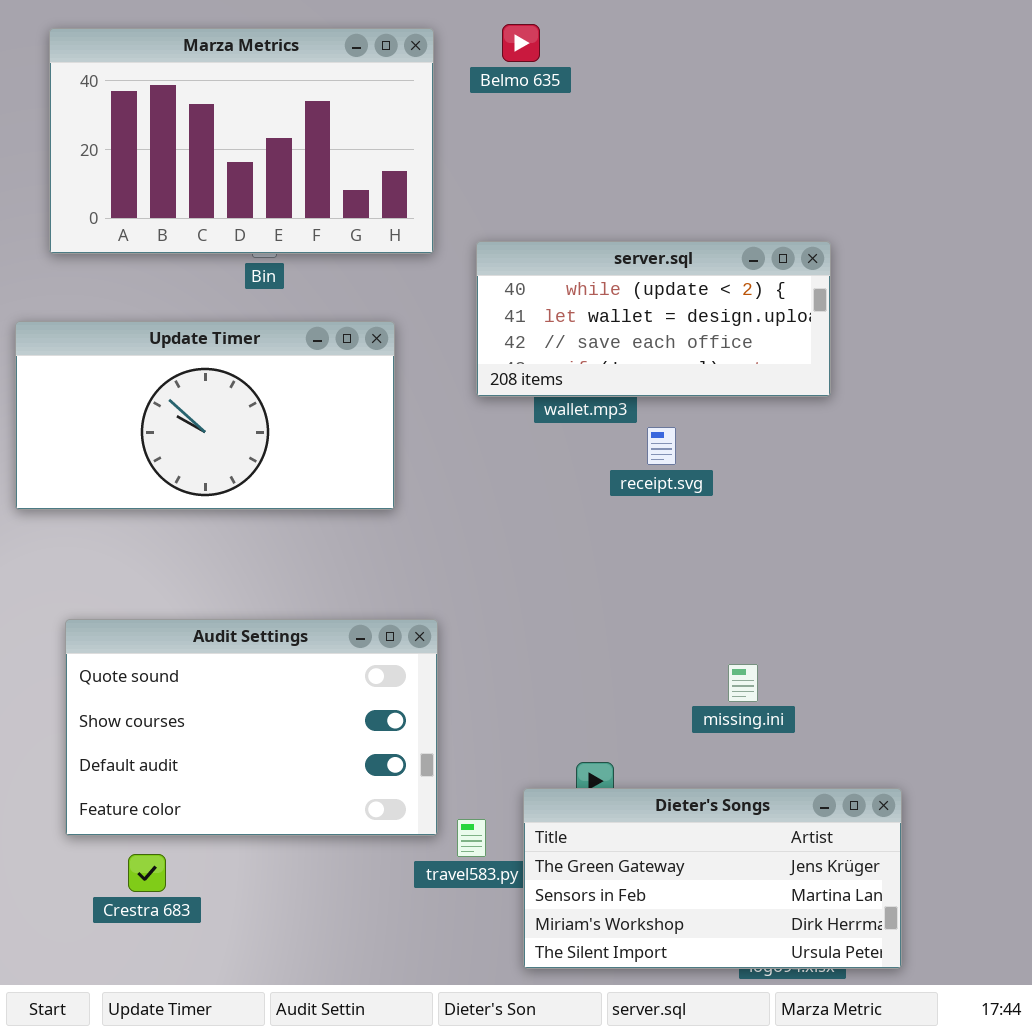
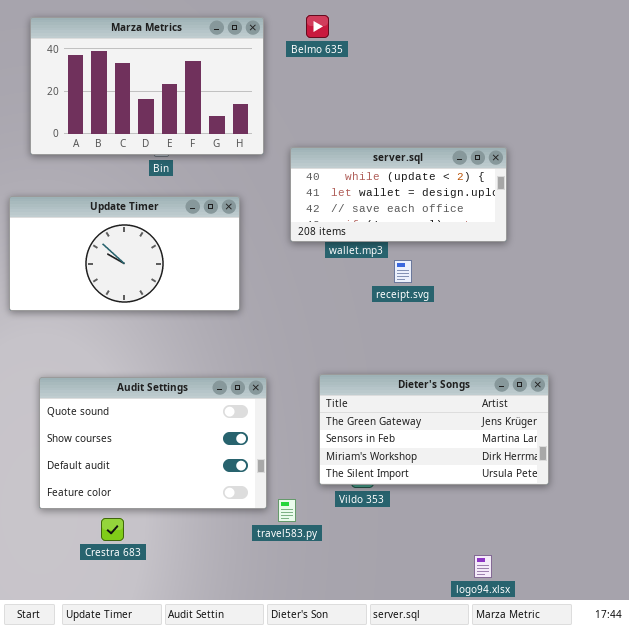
Dieter's Songs: [523,788,902,969] -> [319,374,549,485], moved
Crestra 683: [128,854,166,892] -> [101,518,124,541], moved

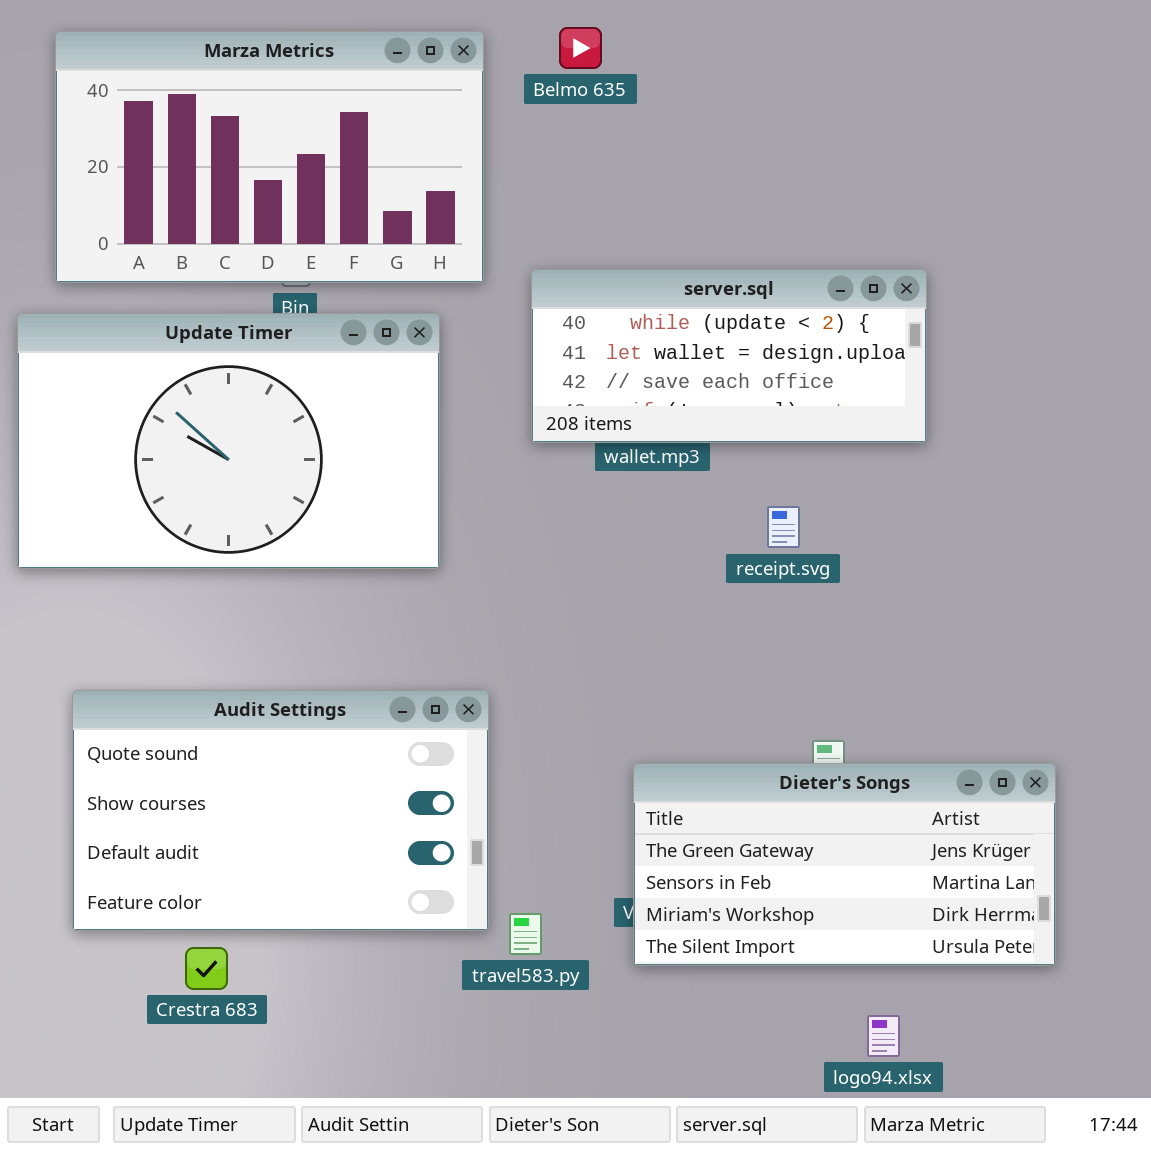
Update Timer: [9,196,240,311] -> [17,313,440,569], resized
receipt.svg: [394,260,412,283] -> [767,506,800,548], moved
Dieter's Songs: [319,374,549,485] -> [633,763,1056,966], moved

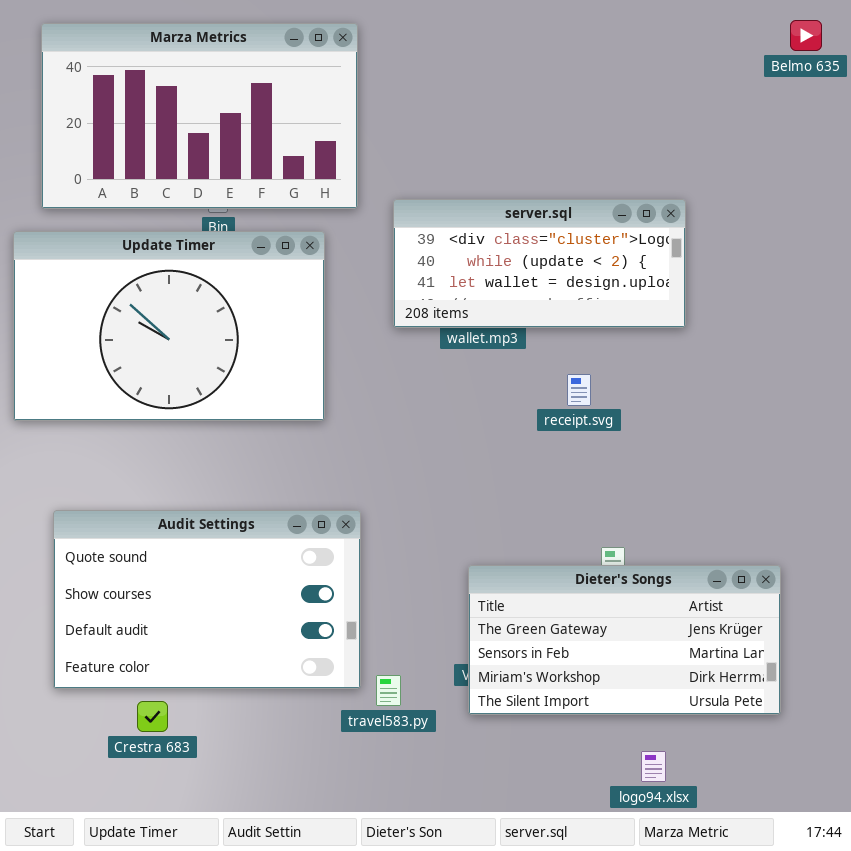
Belmo 635: [559,27,602,69] -> [790,20,822,51], moved
server.sql: [531,269,927,443] -> [393,199,686,328], scrolled up 1 row

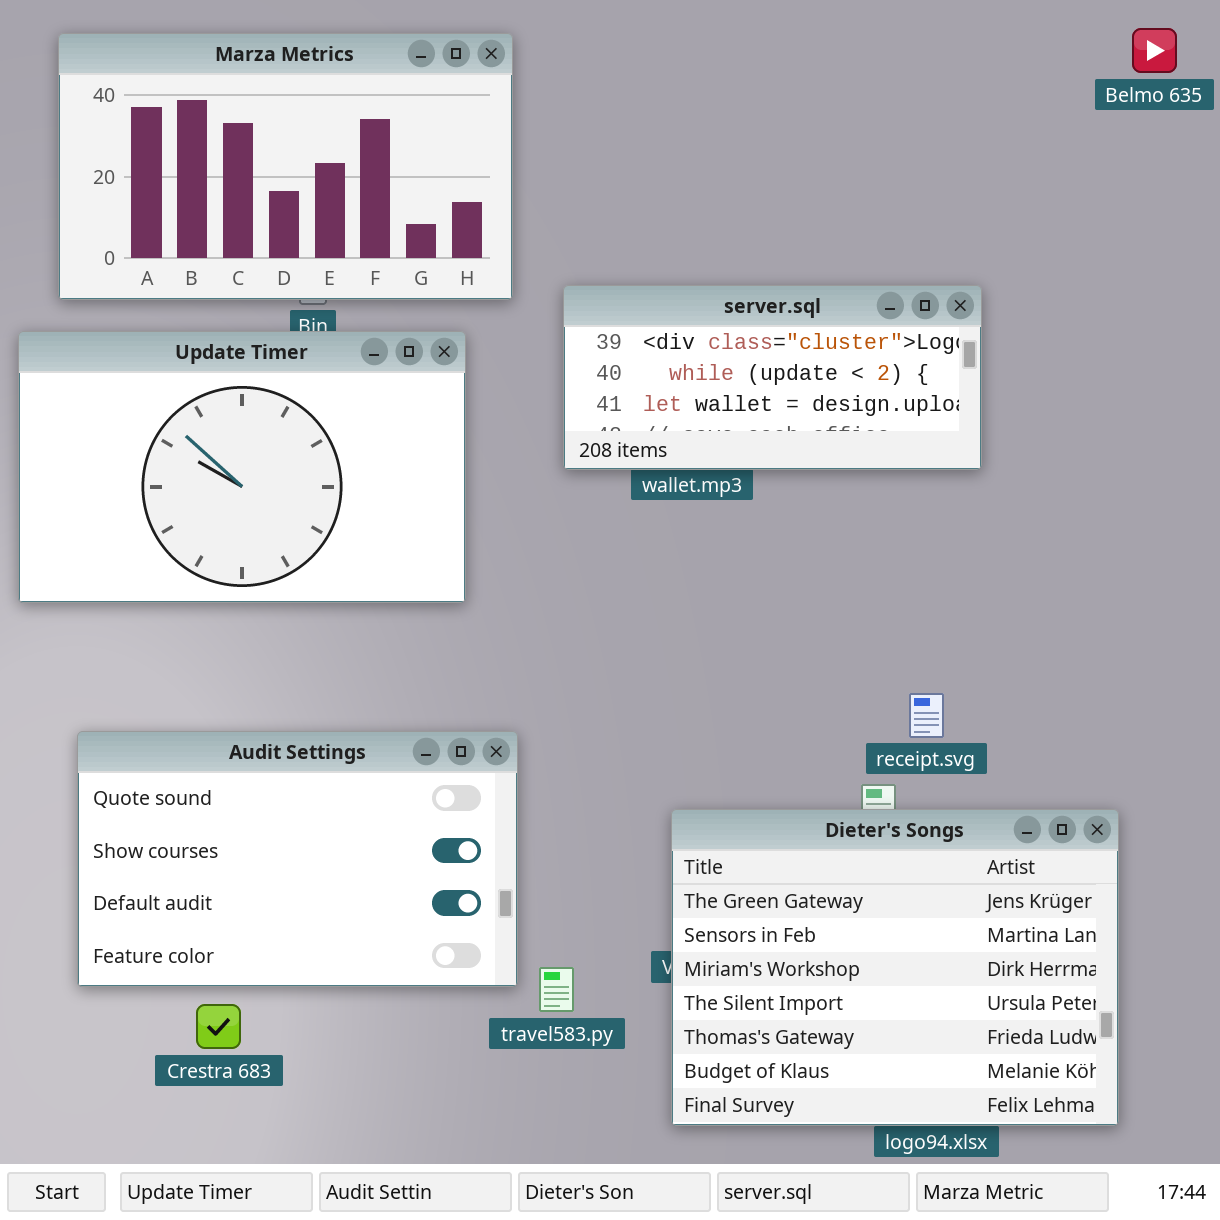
receipt.svg: [567,374,591,406] -> [909,693,944,738], moved
Dieter's Songs: [468,565,781,715] -> [671,809,1119,1126], resized

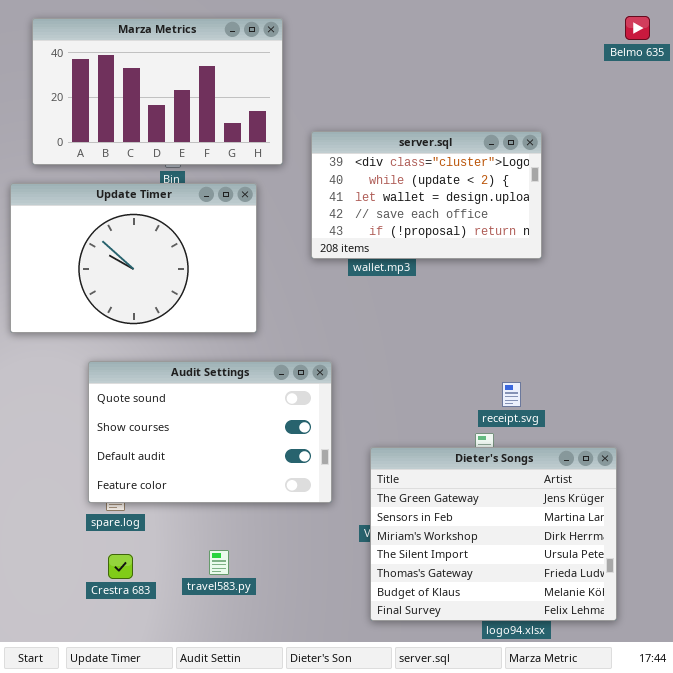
server.sql: [563,285,982,470] -> [311,131,542,259], resized
Audit Settings: [77,731,518,987] -> [88,361,332,503], moved
travel583.py: [539,967,574,1012] -> [209,550,229,575], moved

